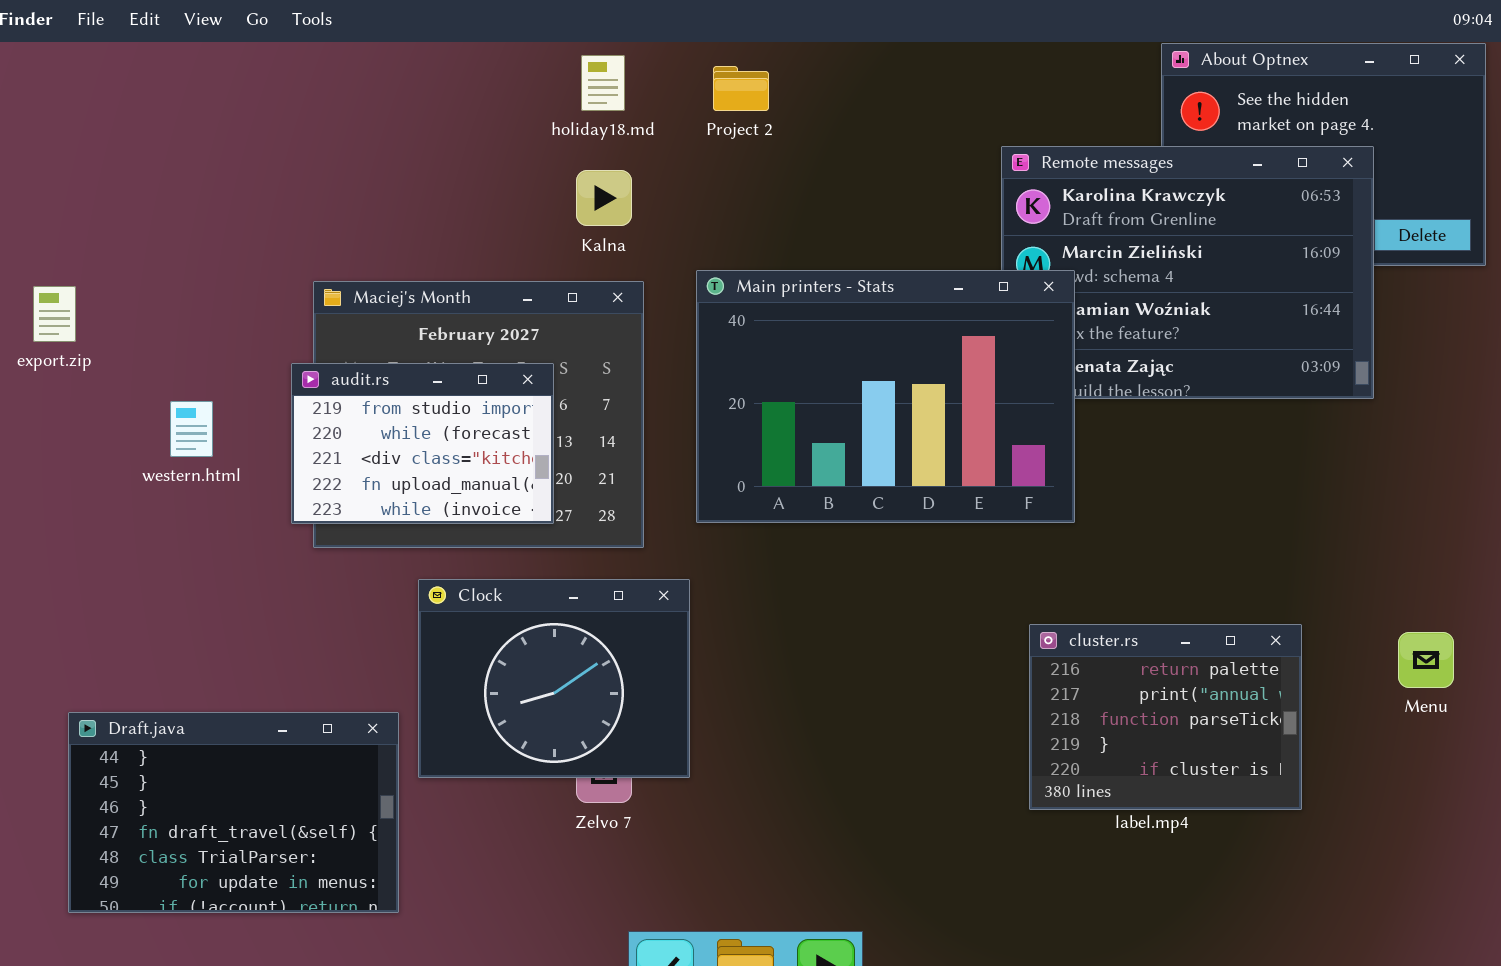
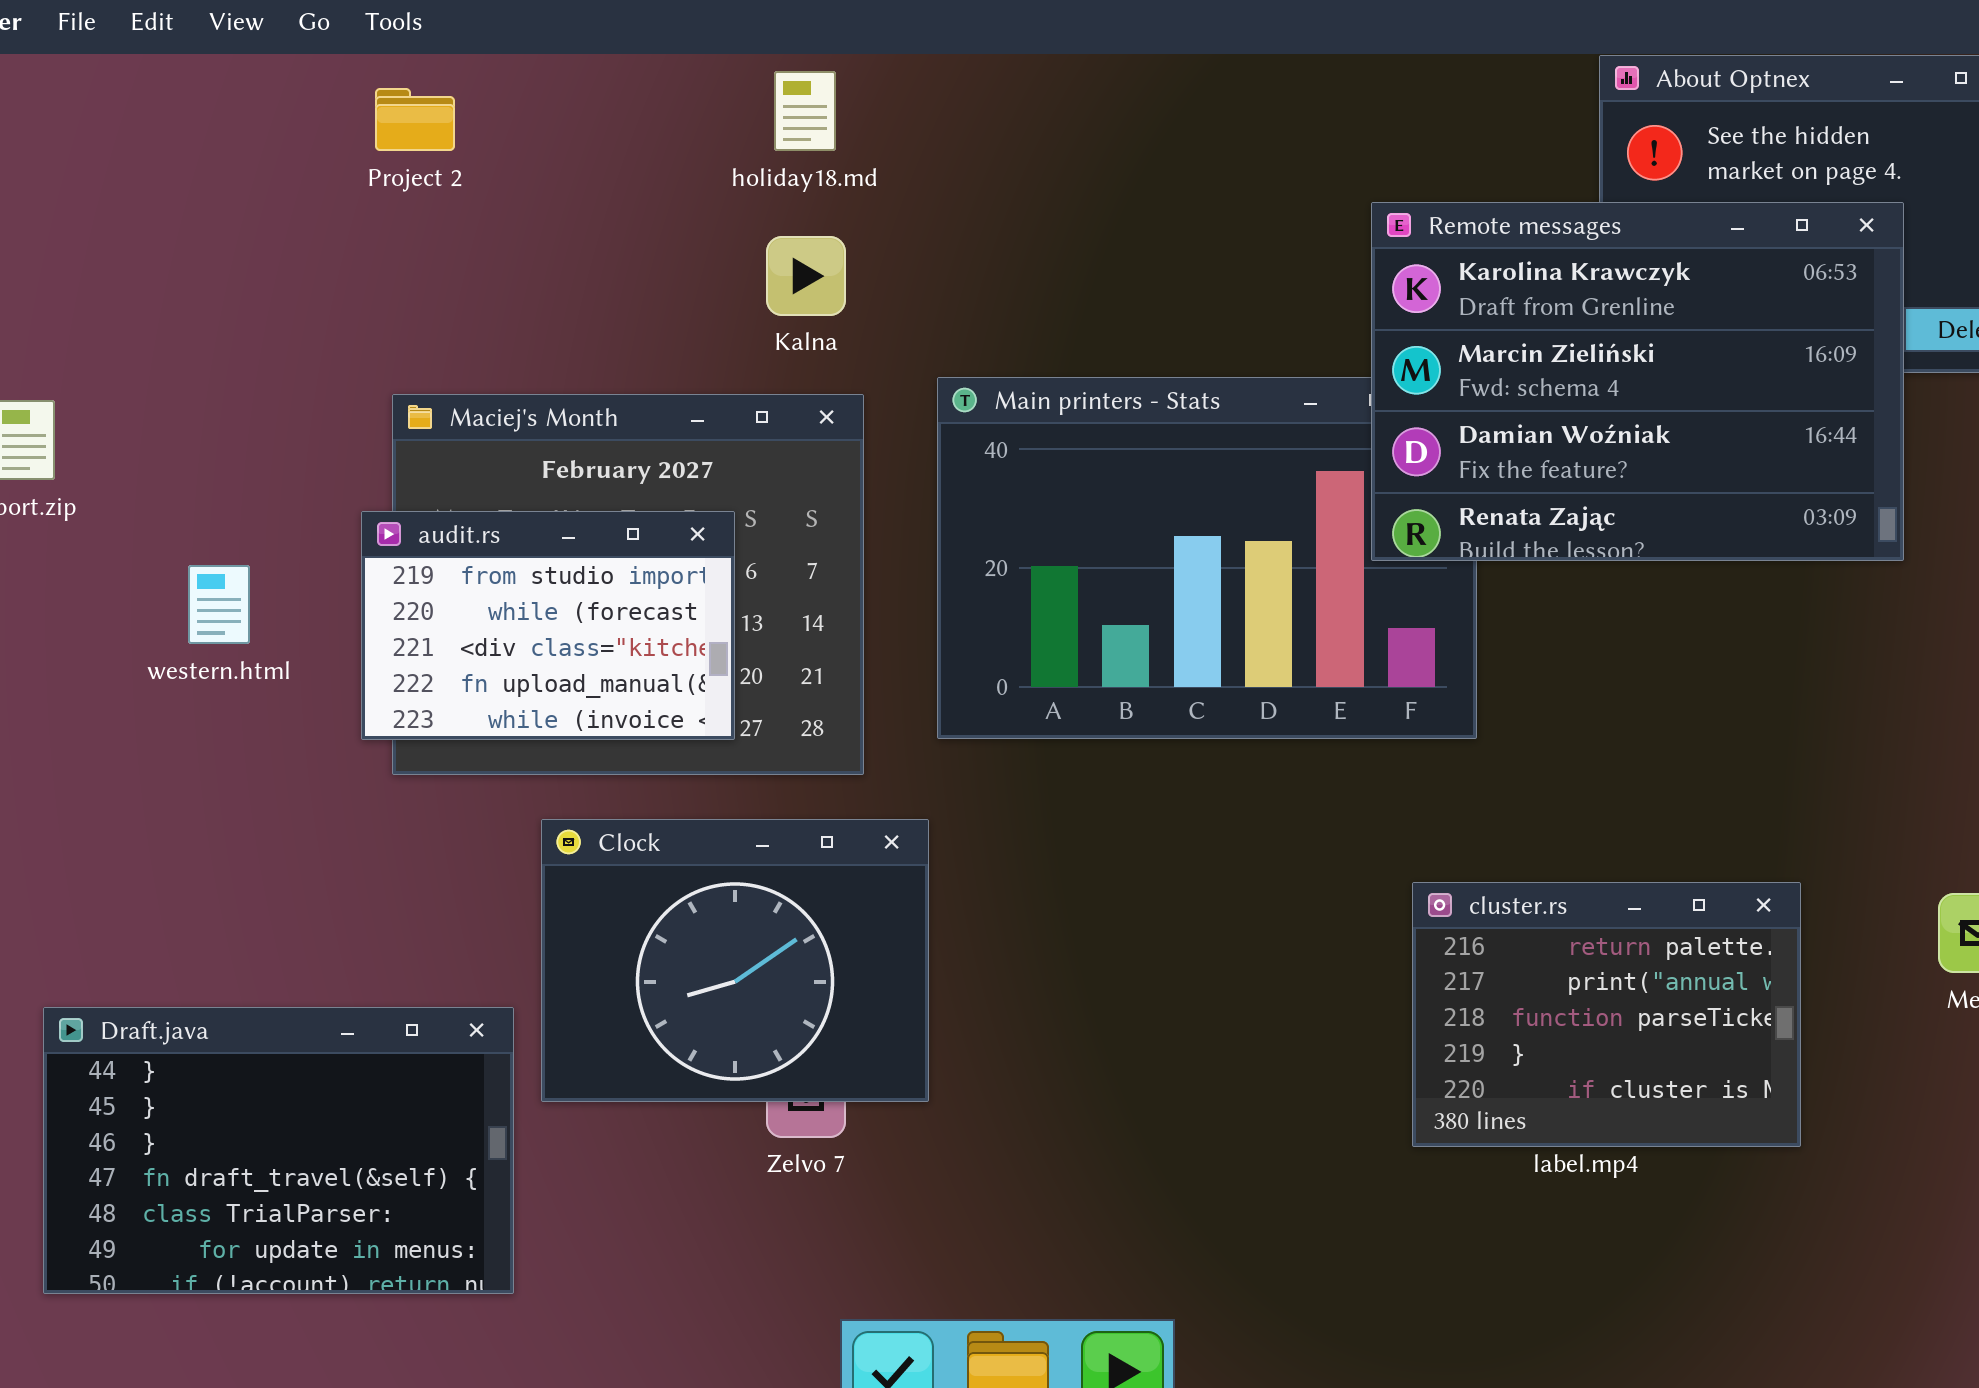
Project 2: [713,66,769,111] -> [375,88,455,151], moved
Remote messages: [1001,146,1374,399] -> [1371,202,1904,561], raised

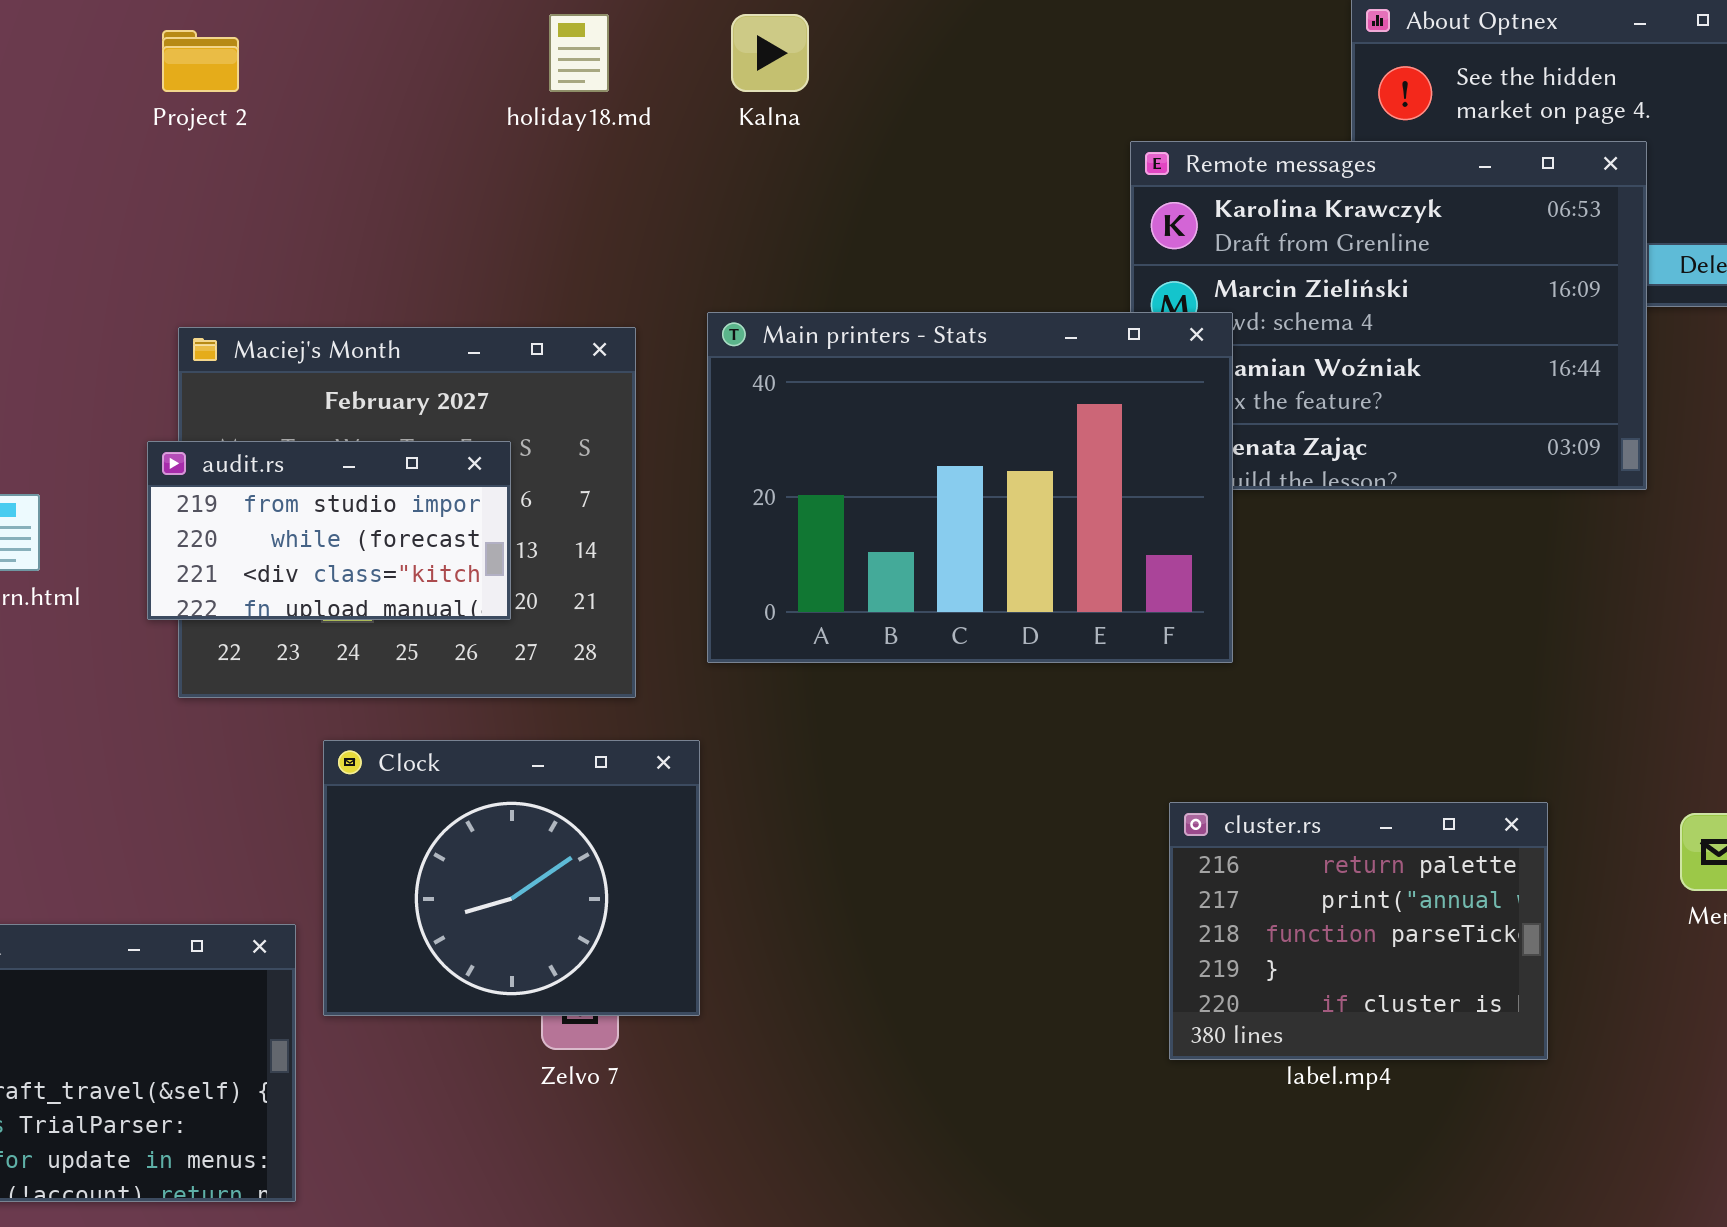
Kalna: [766,236,846,316] -> [731,14,809,92], moved
Main printers - Stats: [937,377,1477,739] -> [707,312,1233,663], raised
audit.rs: [361,511,735,740] -> [147,441,511,620], resized

